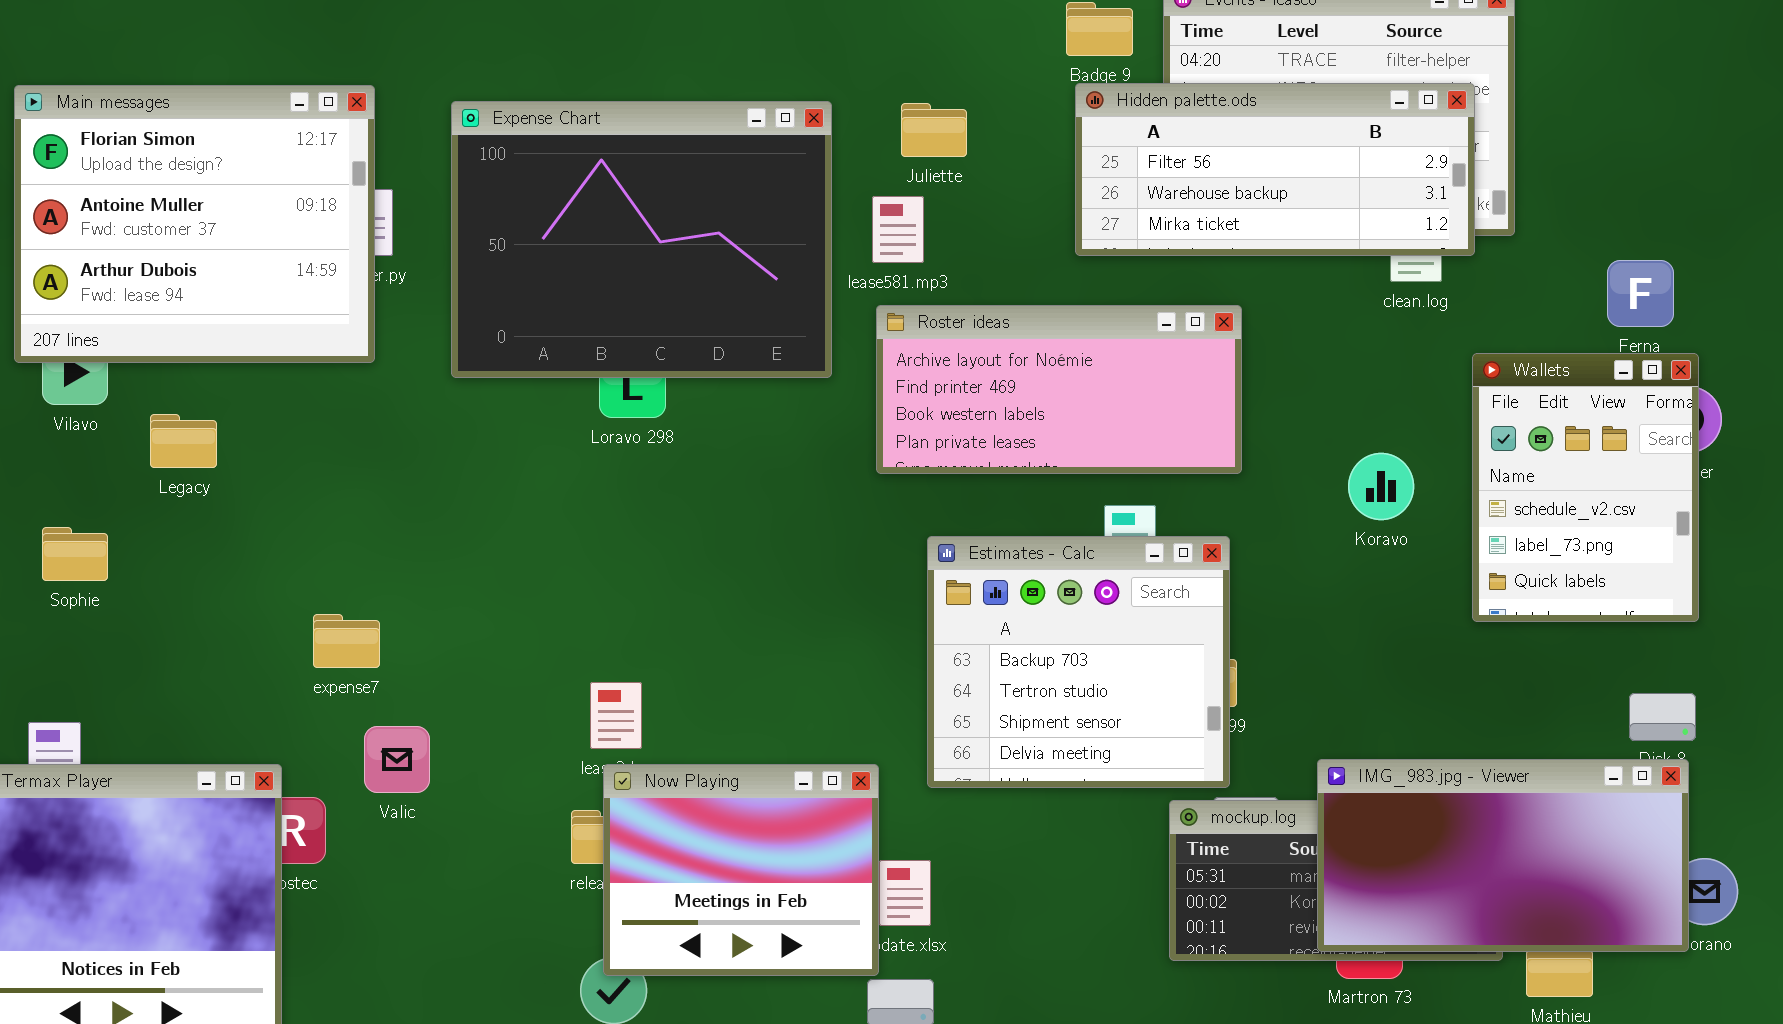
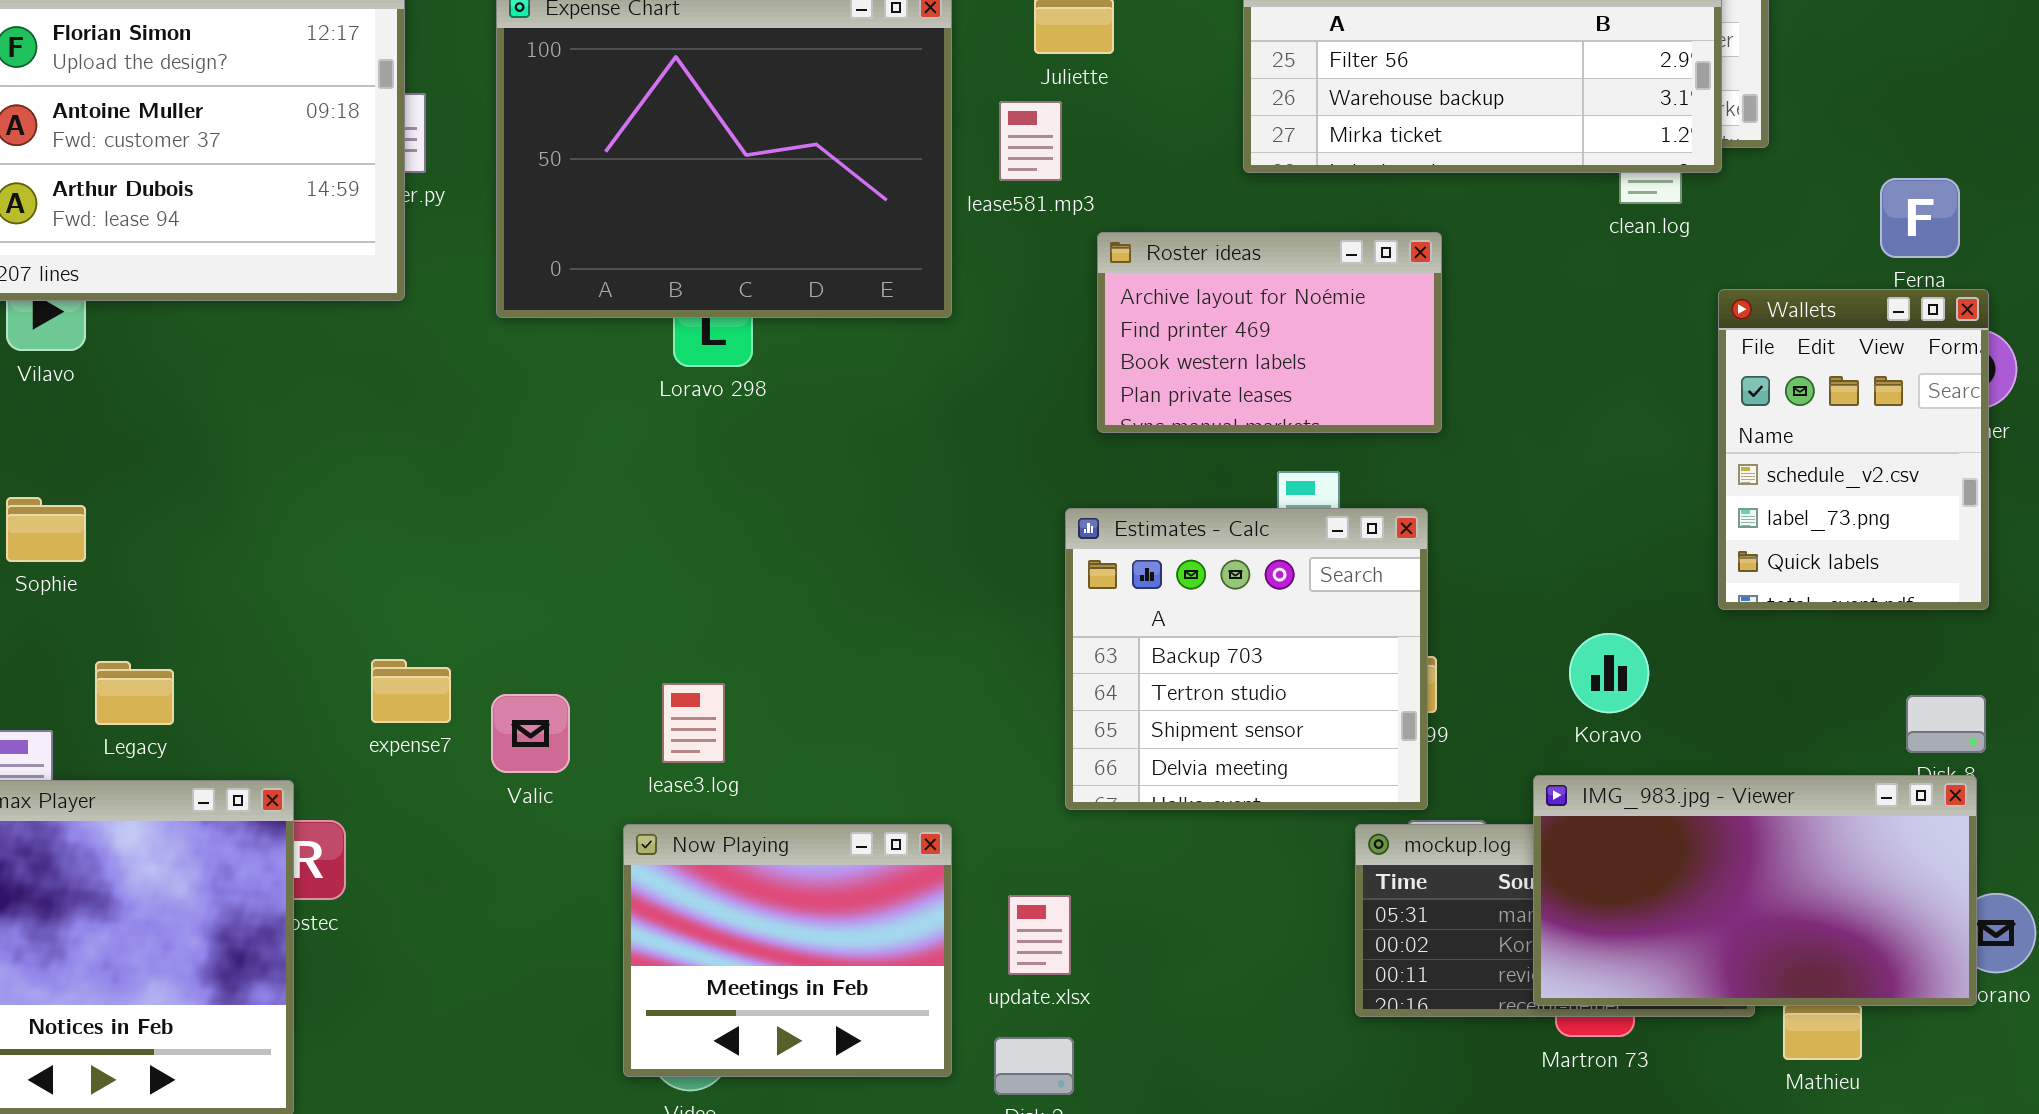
Roster ideas: [876,305,1242,474] -> [1097,232,1442,433], resized
Legacy: [150,414,217,468] -> [95,661,174,725], moved
Koravo: [1348,453,1414,520] -> [1569,633,1649,713], moved
expense7: [313,614,380,668] -> [371,659,451,723], moved
Valic: [364,726,430,793] -> [491,694,570,773], moved
Now Playing: [603,764,879,976] -> [623,824,952,1077], moved

